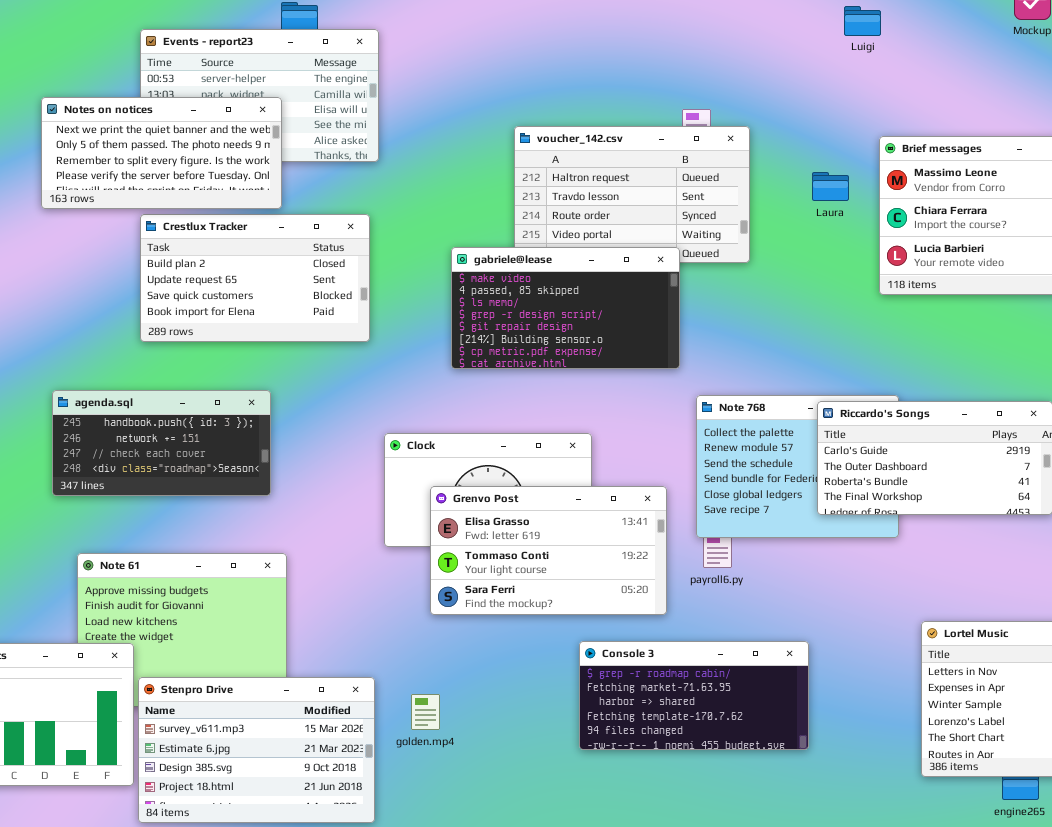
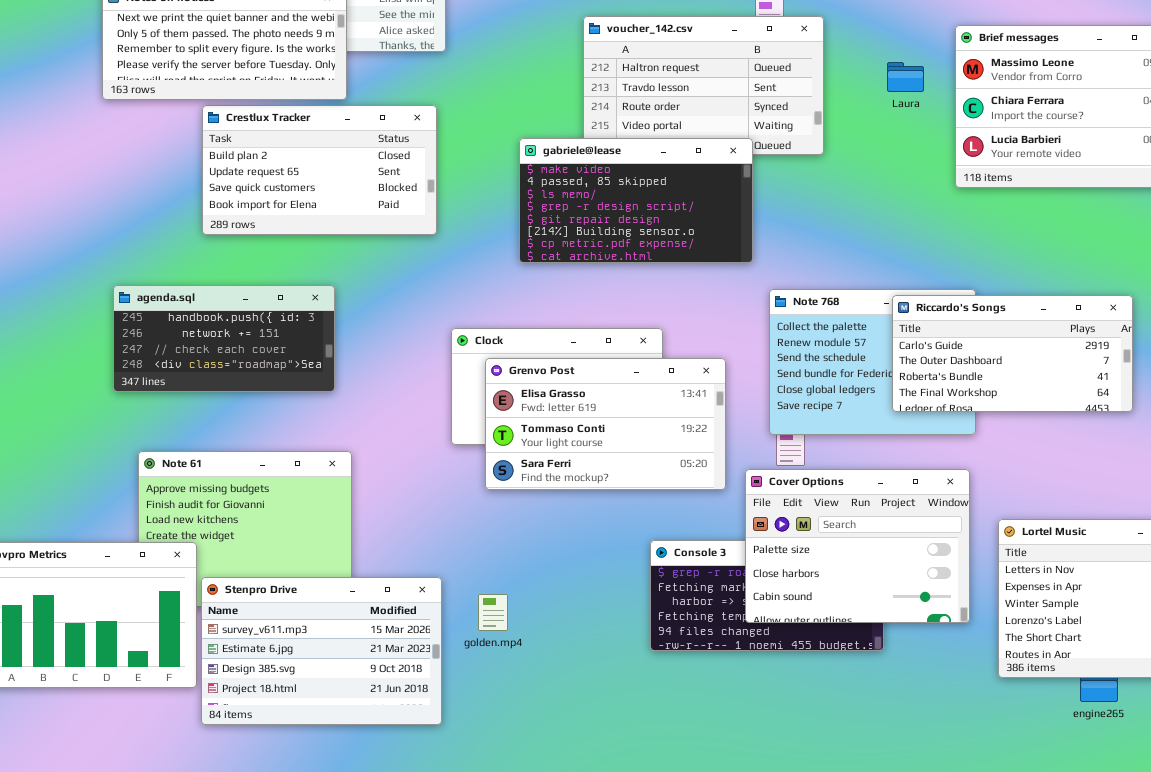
Grenvo Post: [430,486,667,615] -> [485,358,726,490], moved
Cover Options: none -> [745,469,970,623], opened

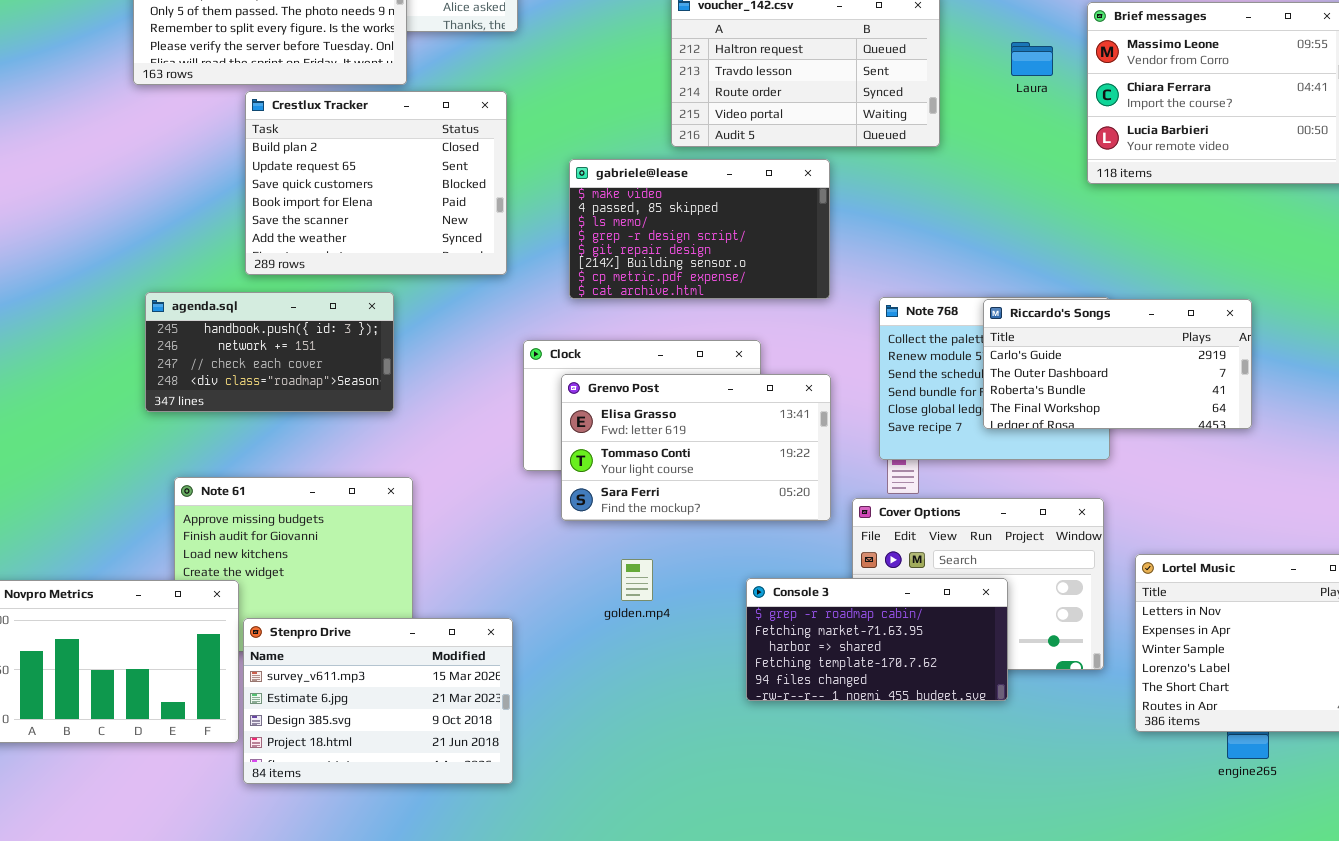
Crestlux Tracker: [202,105,437,235] -> [245,91,507,275], resized
gabriele@lease: [519,138,753,263] -> [569,159,830,299], moved
Riccardo's Songs: [892,295,1133,412] -> [983,299,1252,429], moved
Console 3: [650,540,884,651] -> [746,578,1008,701], raised
golden.mp4: [478,594,508,631] -> [621,559,653,601], moved

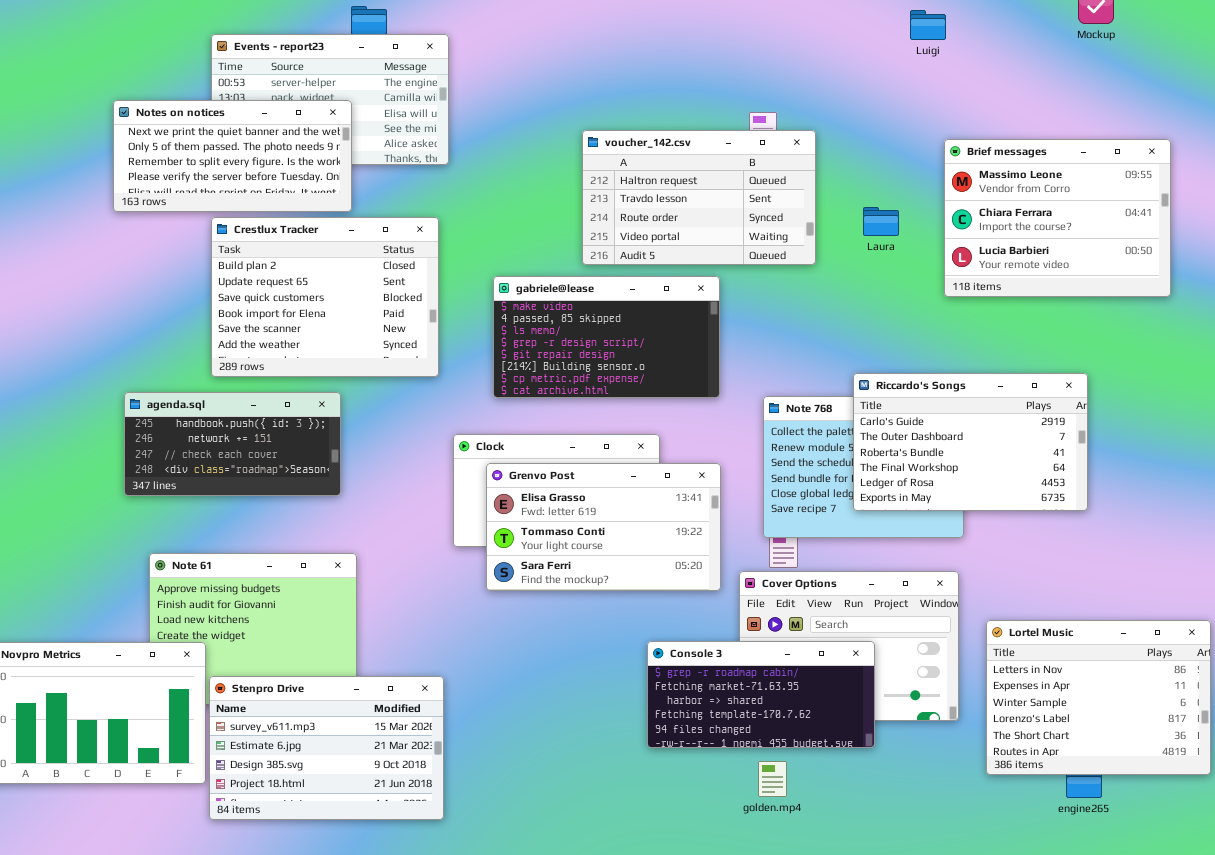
Laura: [1011,42,1053,76] -> [863,207,899,236], moved
Riccardo's Songs: [983,299,1252,429] -> [853,373,1088,511], resized
golden.mp4: [621,559,653,601] -> [758,761,787,797], moved

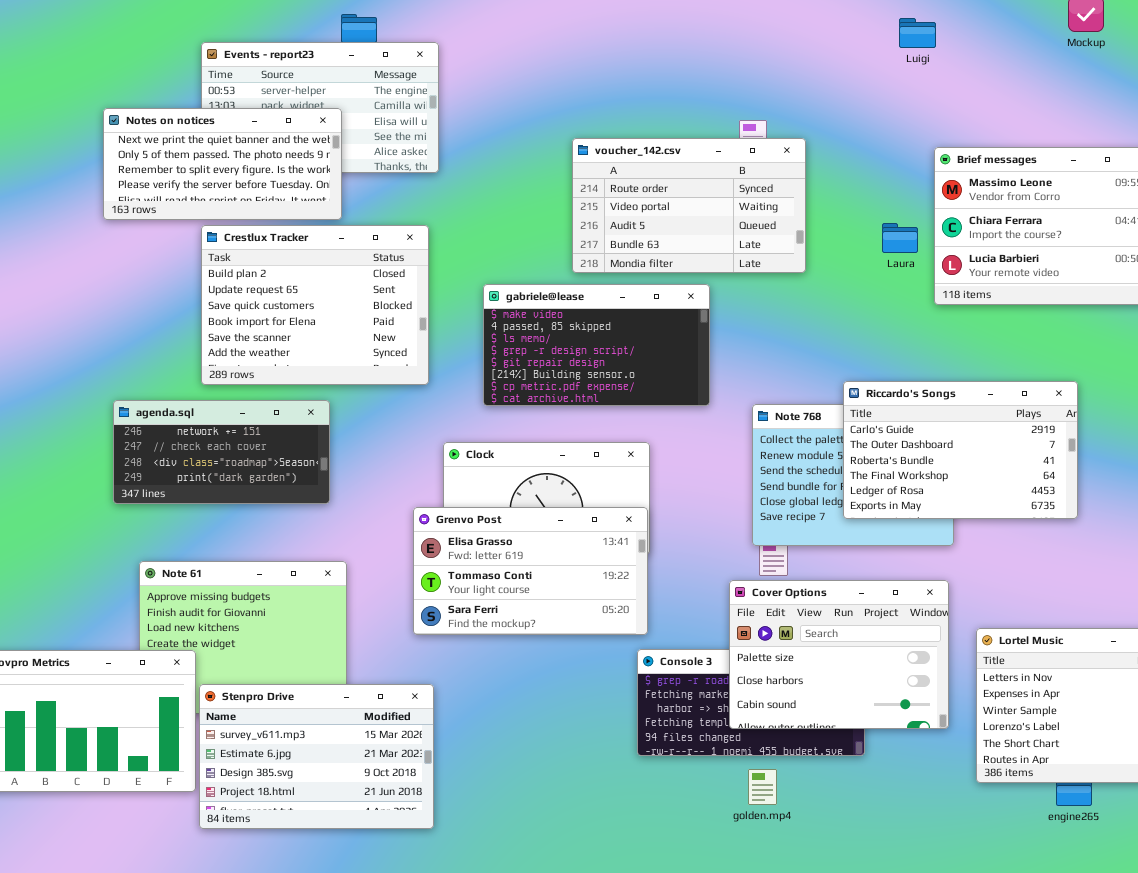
voucher_142.csv: [582,130,816,265] -> [572,138,806,273], scrolled down 2 rows
Laura: [863,207,899,236] -> [882,223,918,253], moved
agenda.sql: [124,392,341,496] -> [113,400,330,504], scrolled down 1 row
Grenvo Post: [486,463,721,591] -> [413,507,648,635], moved
Cover Options: [739,571,959,721] -> [729,580,949,729], raised

